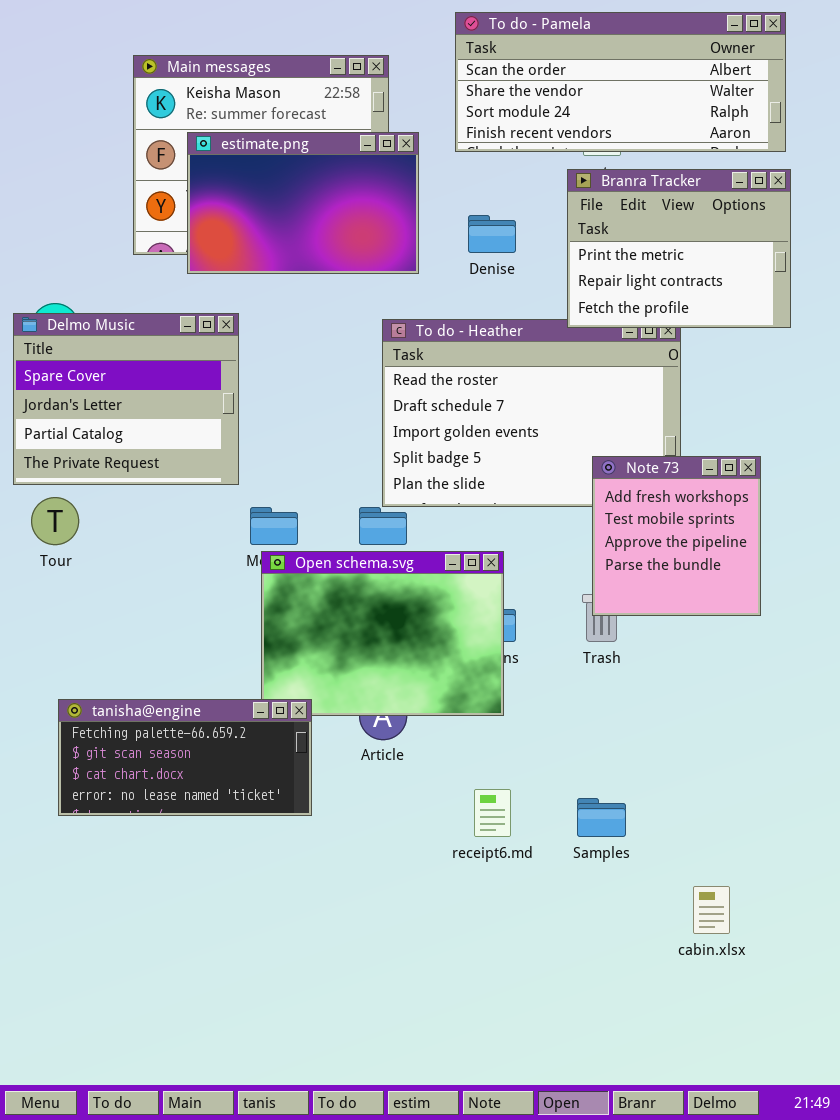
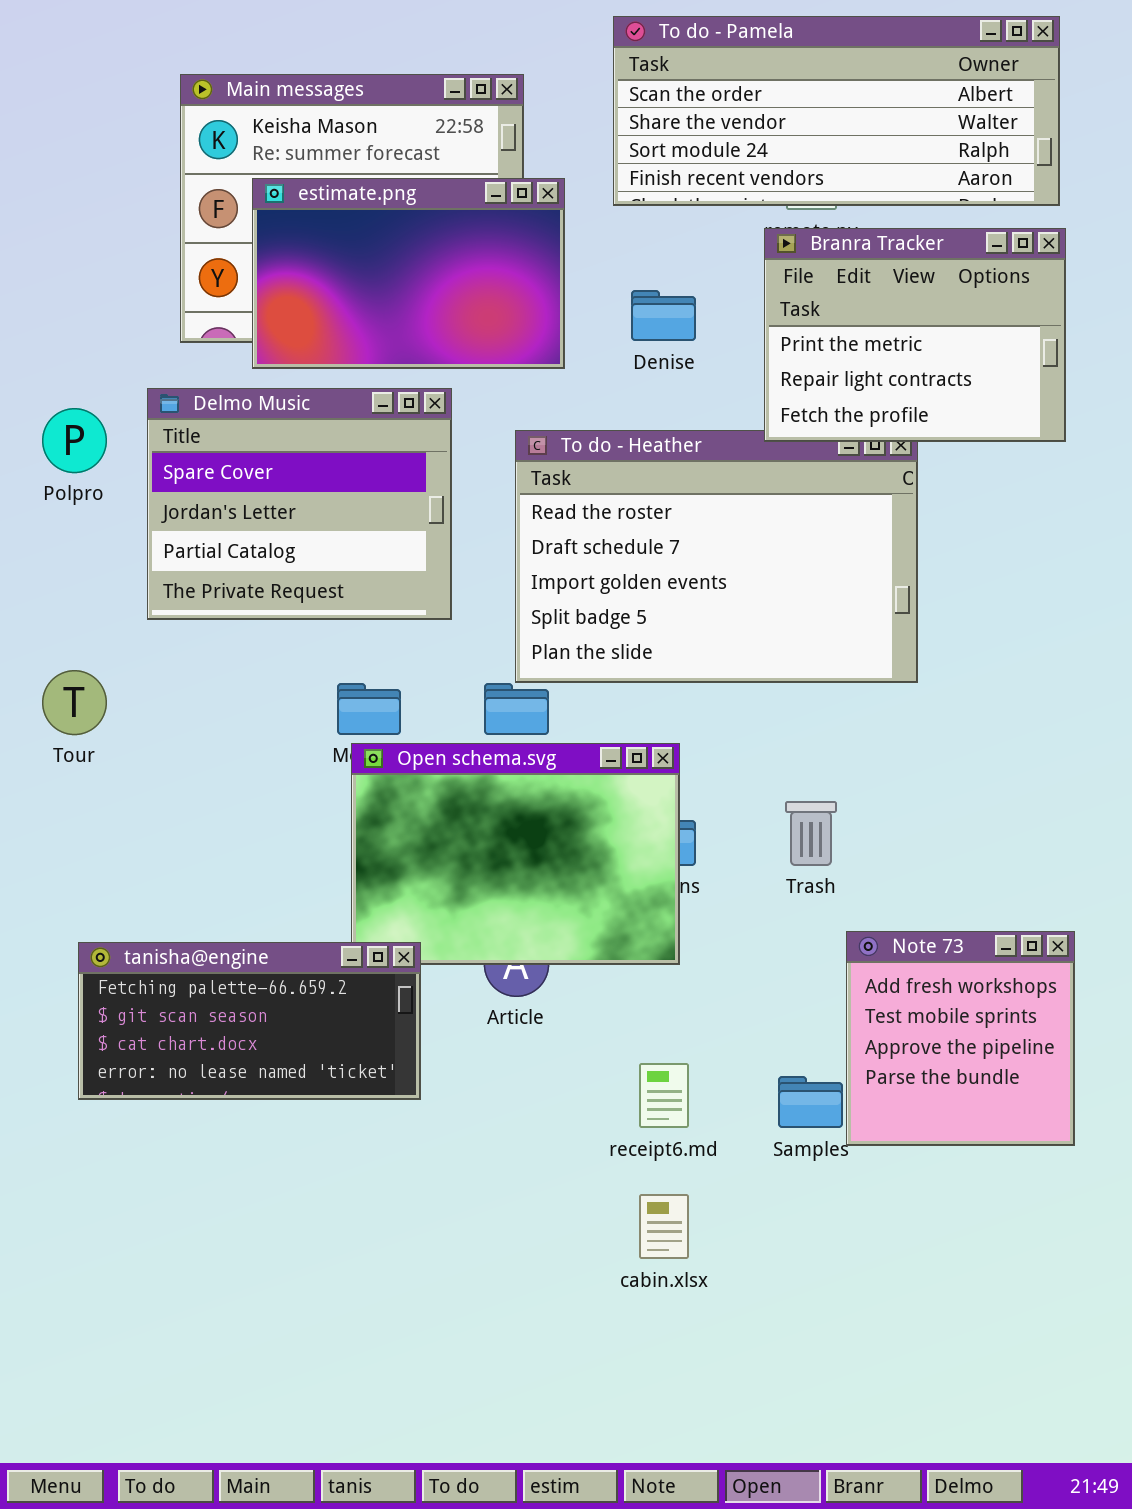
Delmo Music: [13,313,239,485] -> [147,388,452,620], moved
Note 73: [592,456,761,616] -> [846,931,1075,1146], moved
cabin.xlsx: [693,886,730,934] -> [639,1194,689,1259], moved

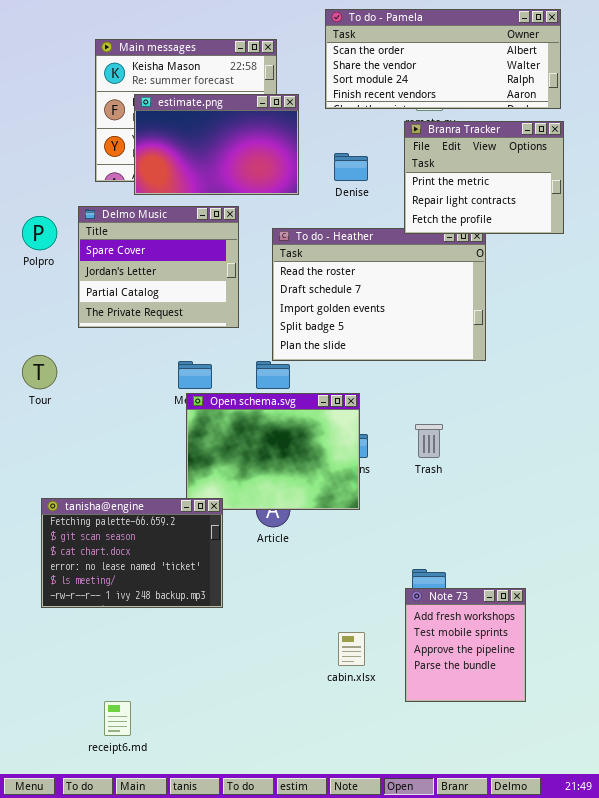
Note 73: [846,931,1075,1146] -> [405,588,526,702], moved
tanisha@engine: [78,942,421,1100] -> [41,498,223,608], resized
receipt6.md: [639,1063,689,1128] -> [104,701,131,736], moved

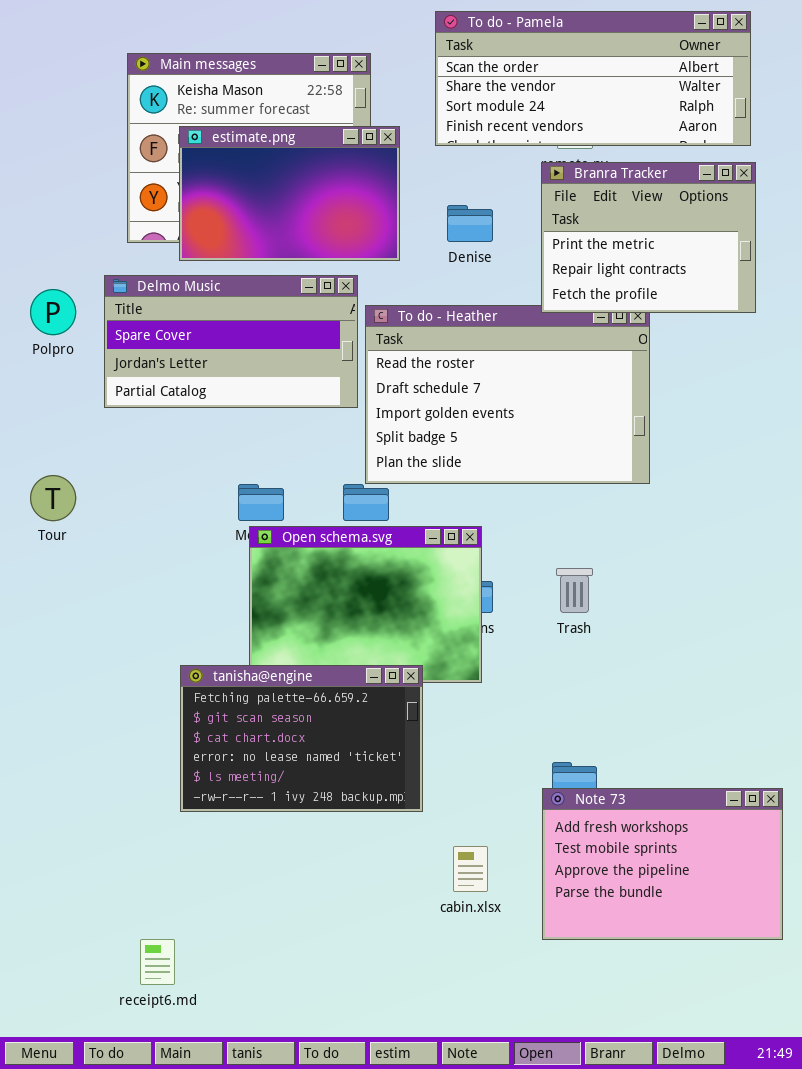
Delmo Music: [78,206,239,328] -> [104,275,358,408], resized
tanisha@engine: [41,498,223,608] -> [180,665,423,812], moved
Note 73: [405,588,526,702] -> [542,788,783,940], resized

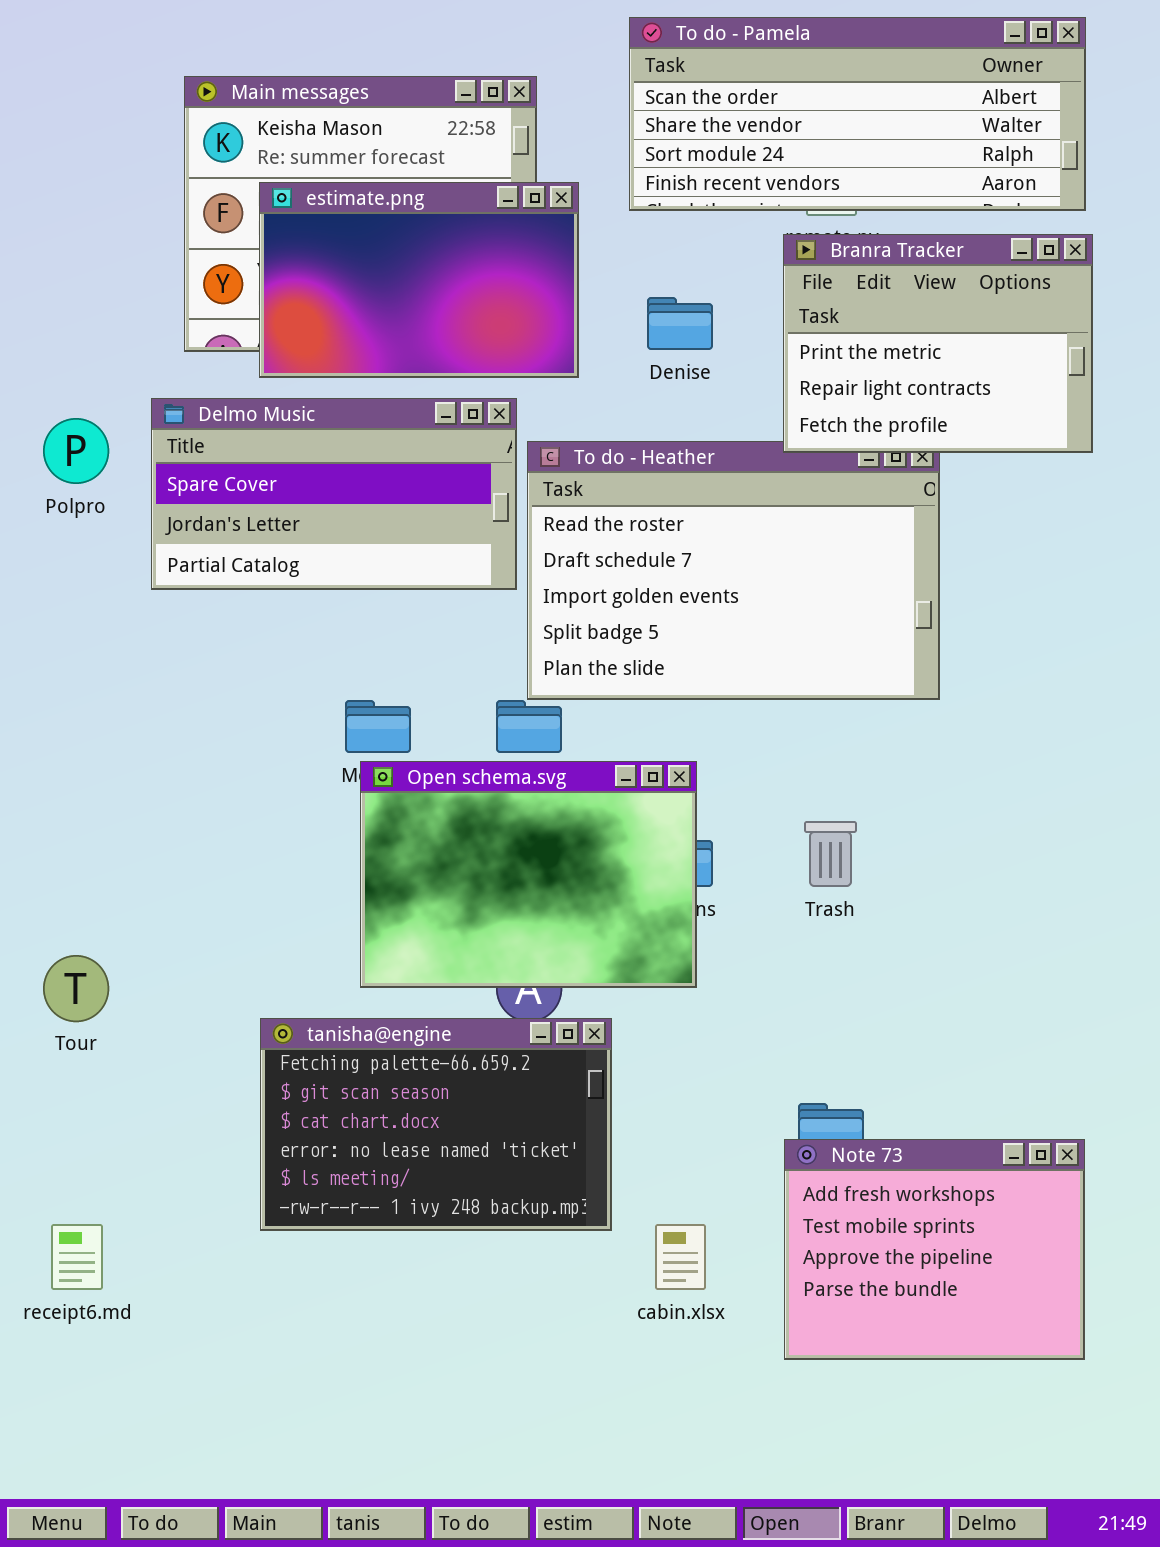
Tour: [30,475,76,521] -> [43,955,109,1022], moved
tanisha@engine: [180,665,423,812] -> [260,1018,612,1231], moved
Note 73: [542,788,783,940] -> [784,1139,1085,1360], resized
receipt6.md: [140,939,175,985] -> [51,1224,103,1290], moved

